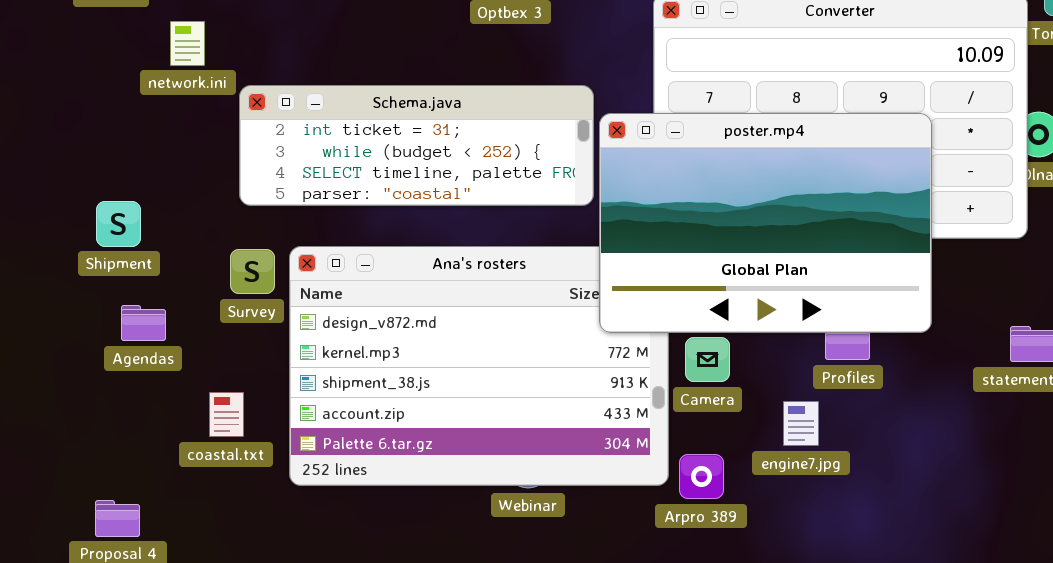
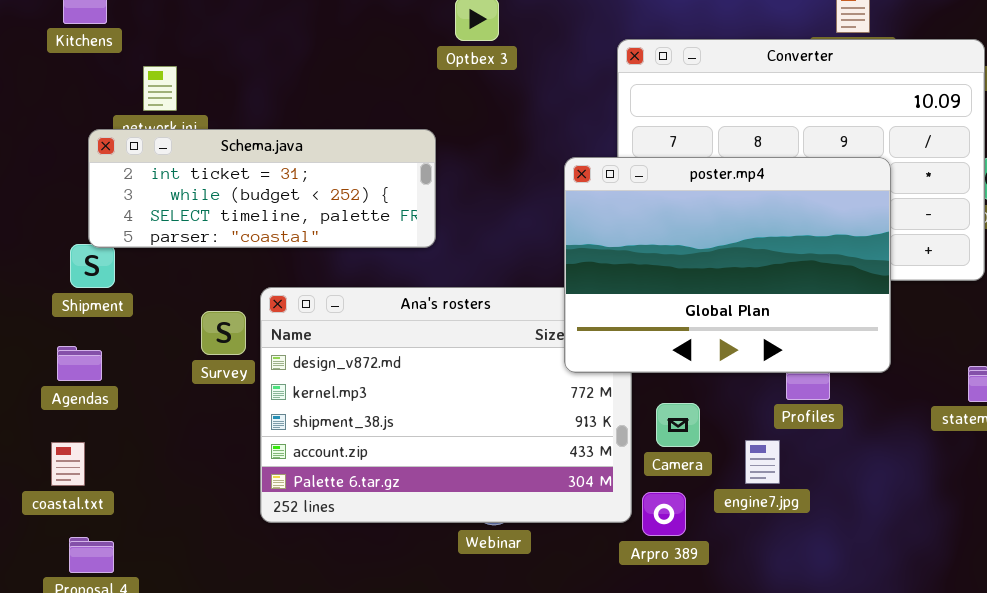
Schema.java: [239,85,594,206] -> [88,129,436,248], moved
Survey: [230,249,275,294] -> [201,311,246,355], moved
Agendas: [121,305,166,341] -> [57,346,102,381], moved
Camera: [685,337,730,382] -> [656,403,700,447], moved
coastal.txt: [209,392,244,437] -> [51,442,85,486], moved

